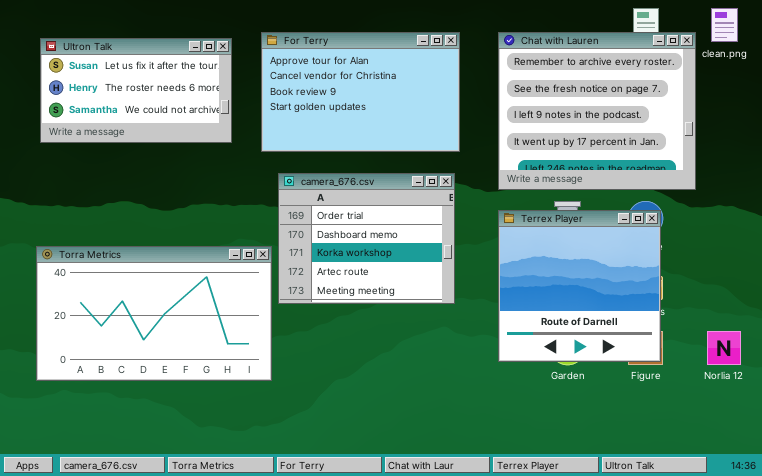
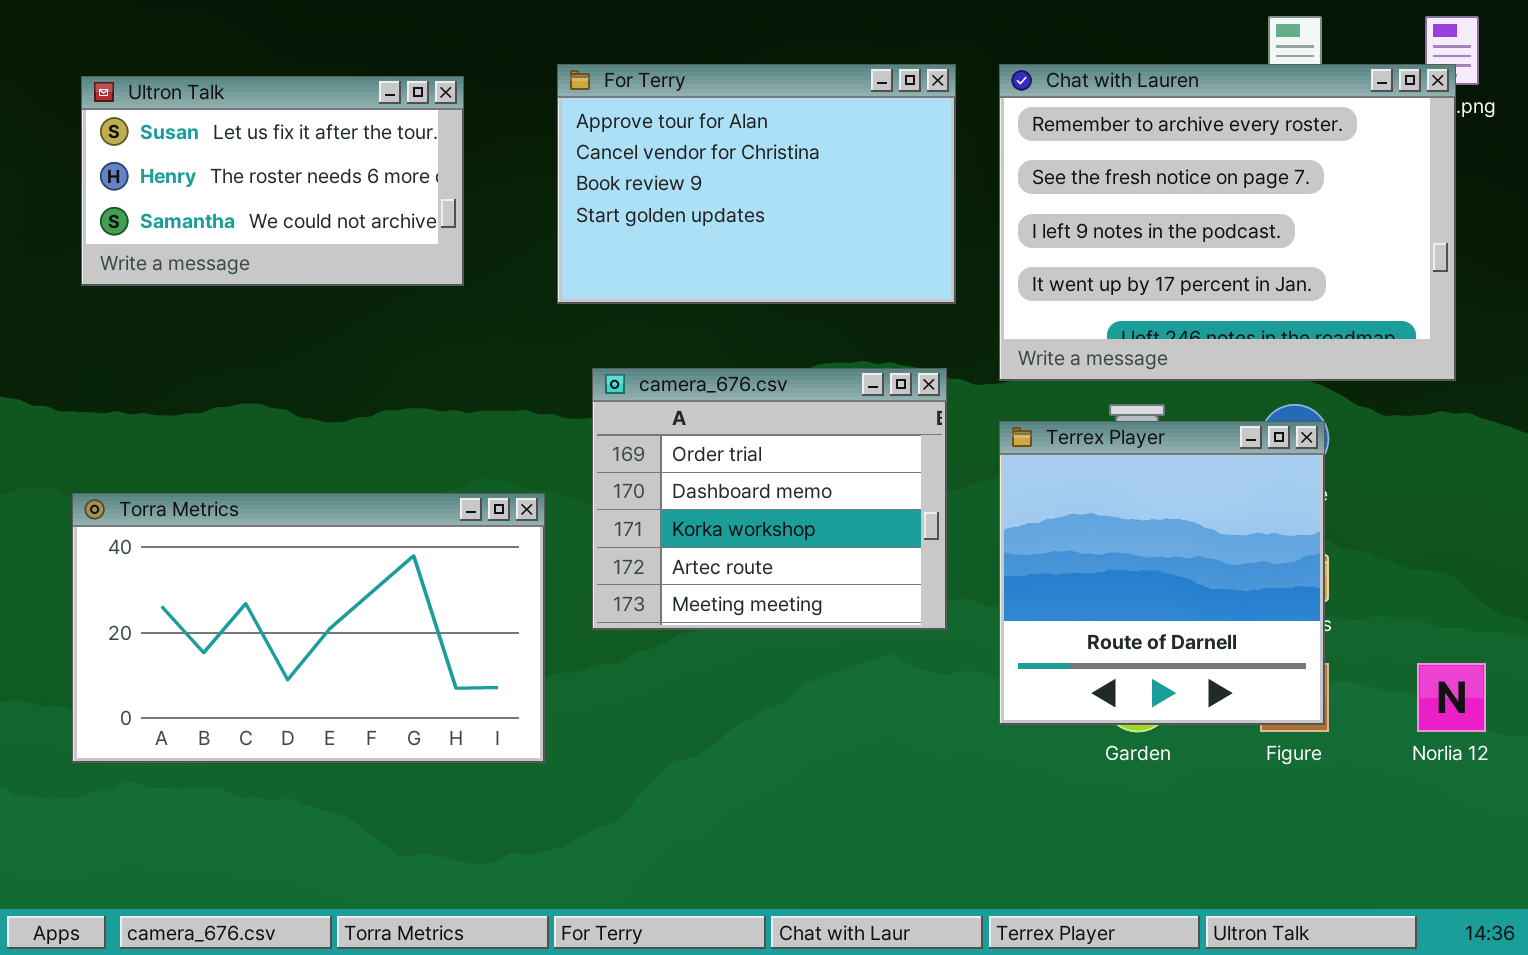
For Terry: [261,32,460,152] -> [557,64,956,304], moved
Chat with Lauren: [498,32,696,190] -> [999,64,1456,381], resized
camera_676.csv: [278,173,455,304] -> [592,368,947,630], moved

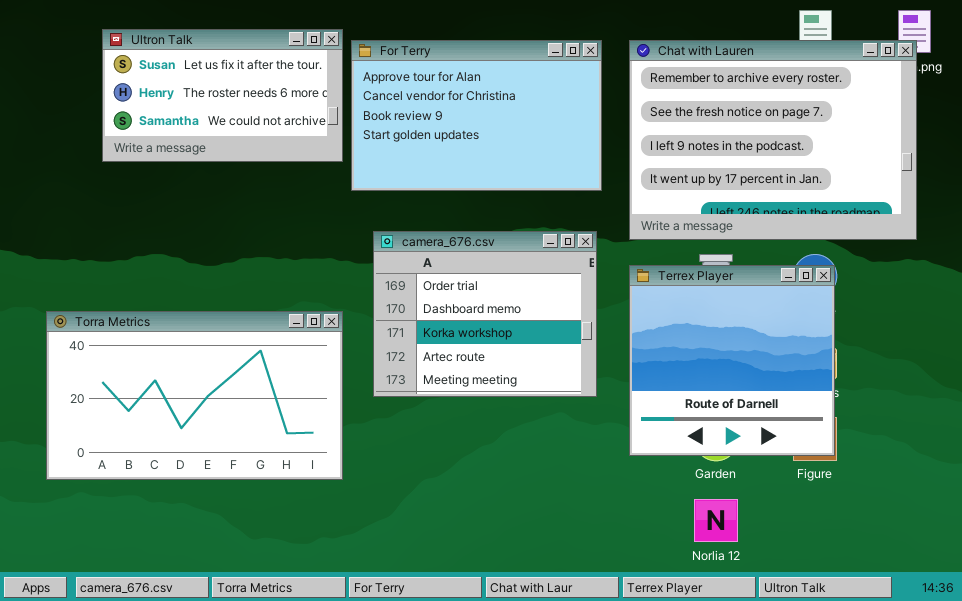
Ultron Talk: [81,76,464,286] -> [102,29,343,162], moved
Norlia 12: [1417,663,1486,732] -> [694,499,738,542], moved

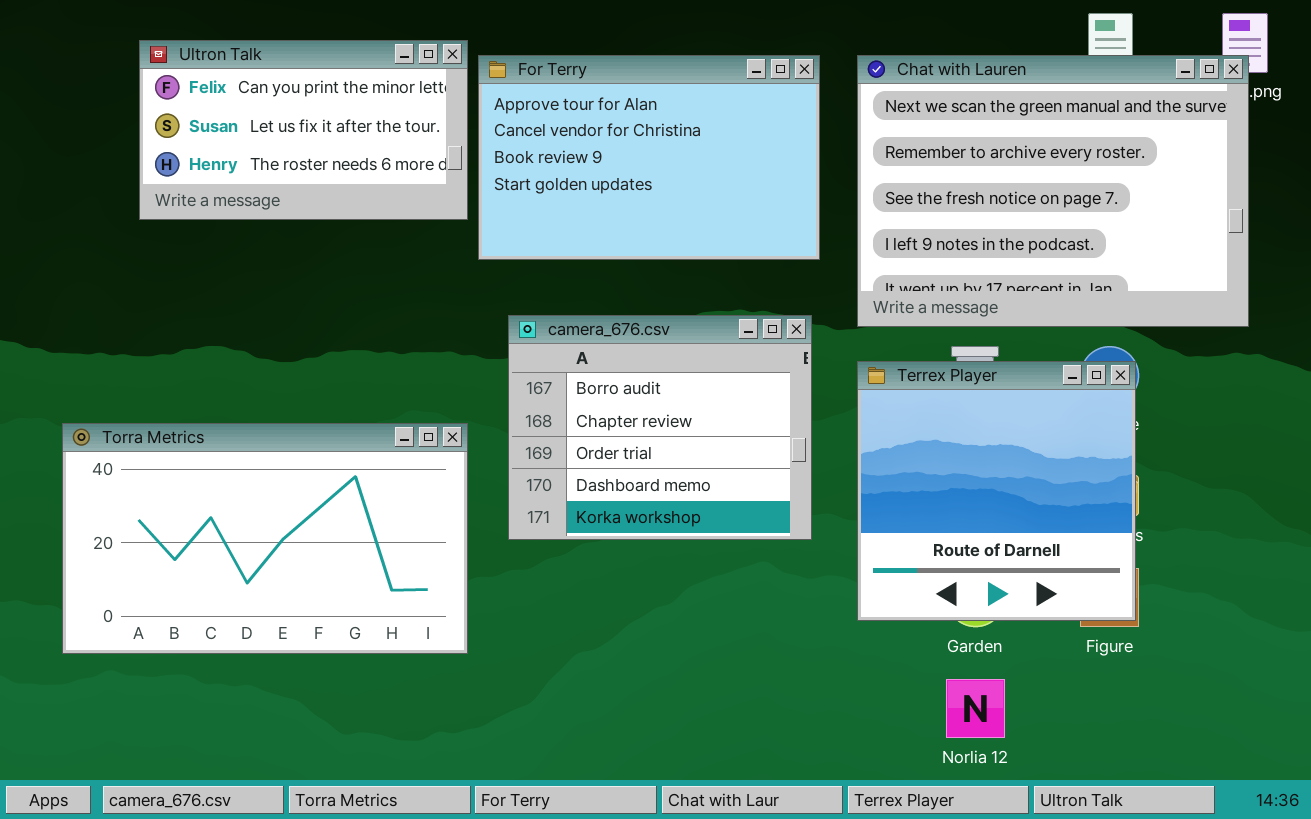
Ultron Talk: [102,29,343,162] -> [139,40,468,220], scrolled up 1 row
Chat with Lauren: [629,40,917,240] -> [857,55,1249,327], scrolled up 1 row
camera_676.csv: [373,231,597,397] -> [508,315,812,540], scrolled up 2 rows

